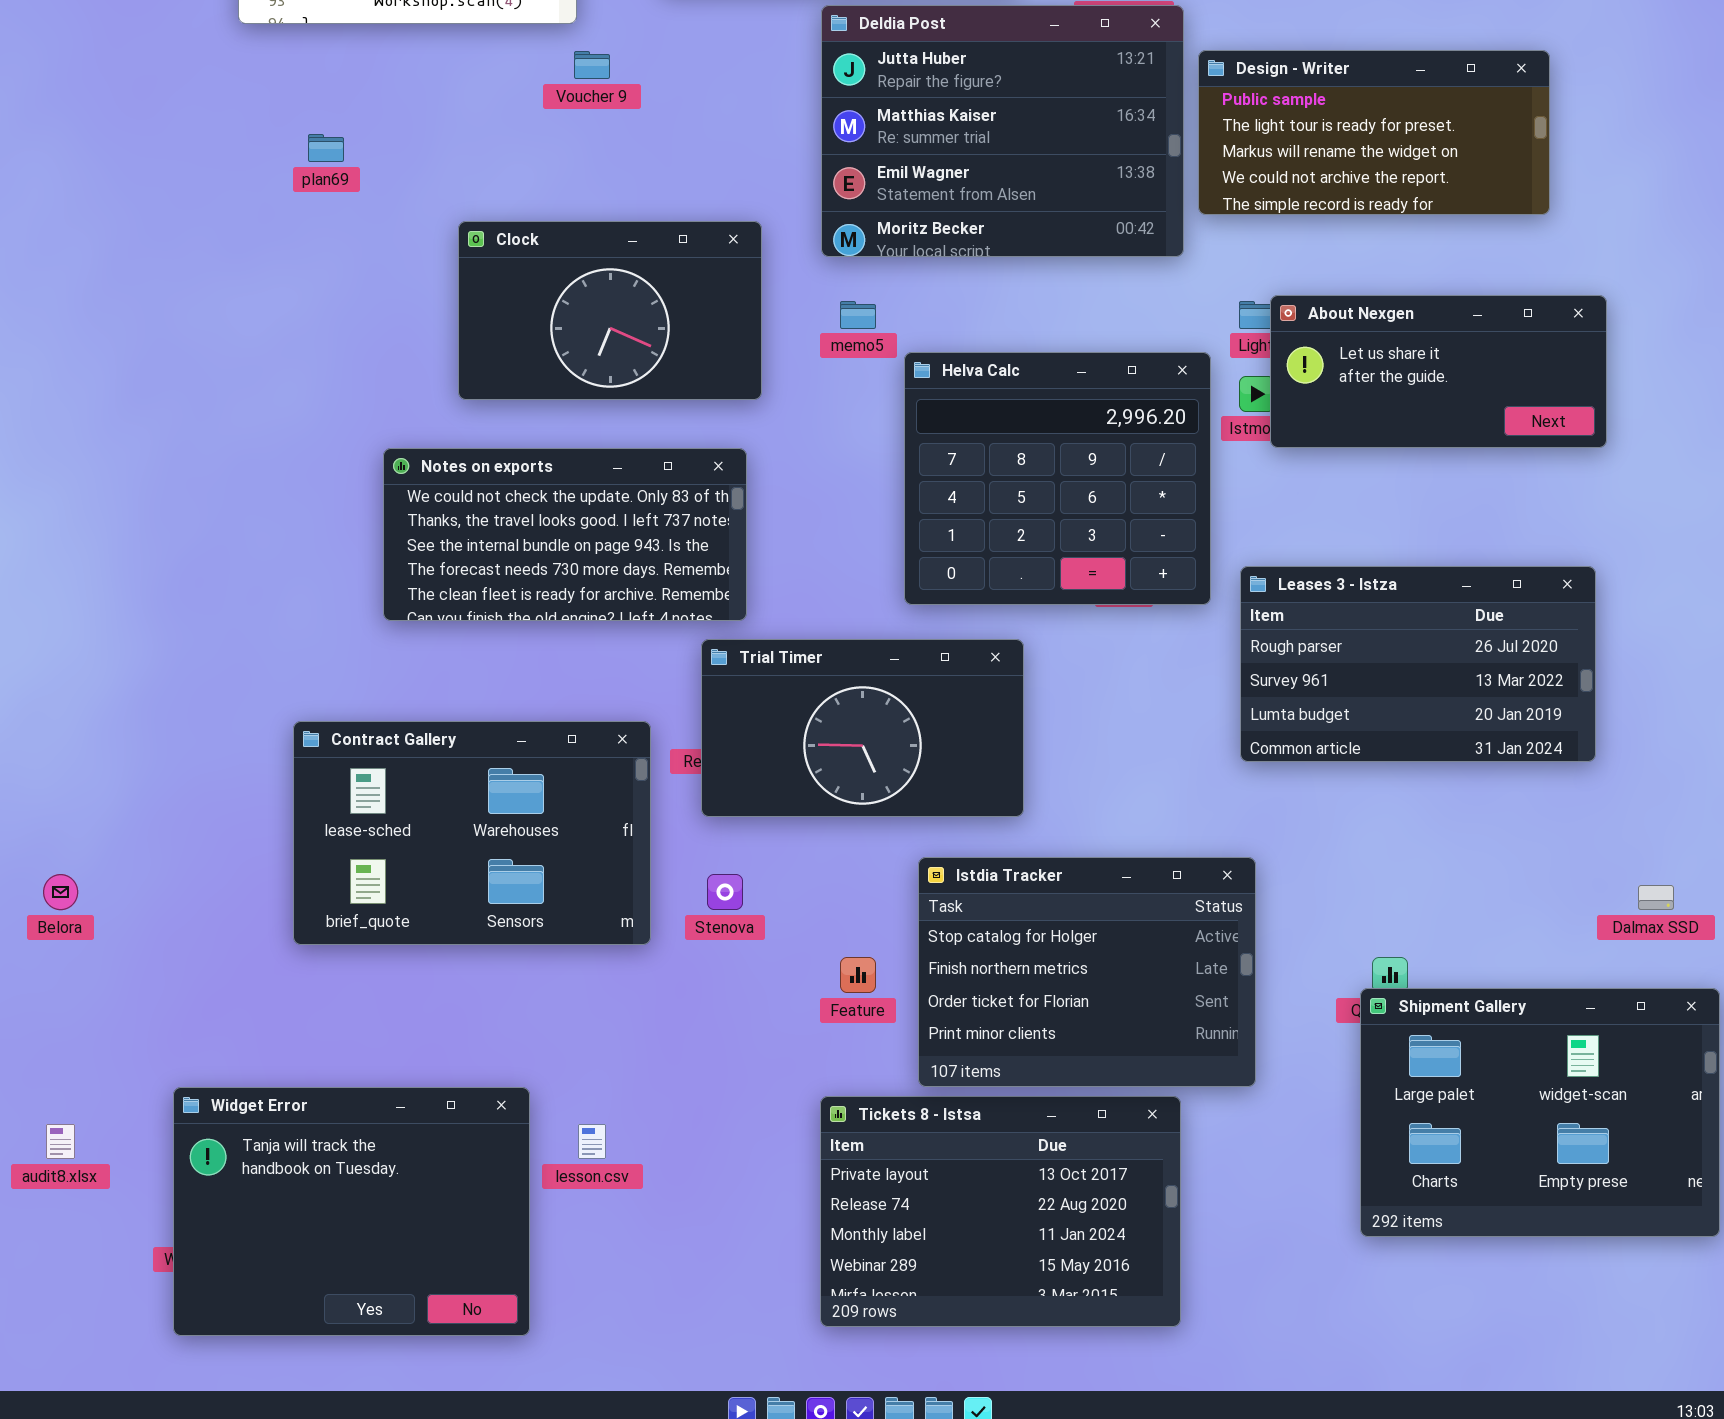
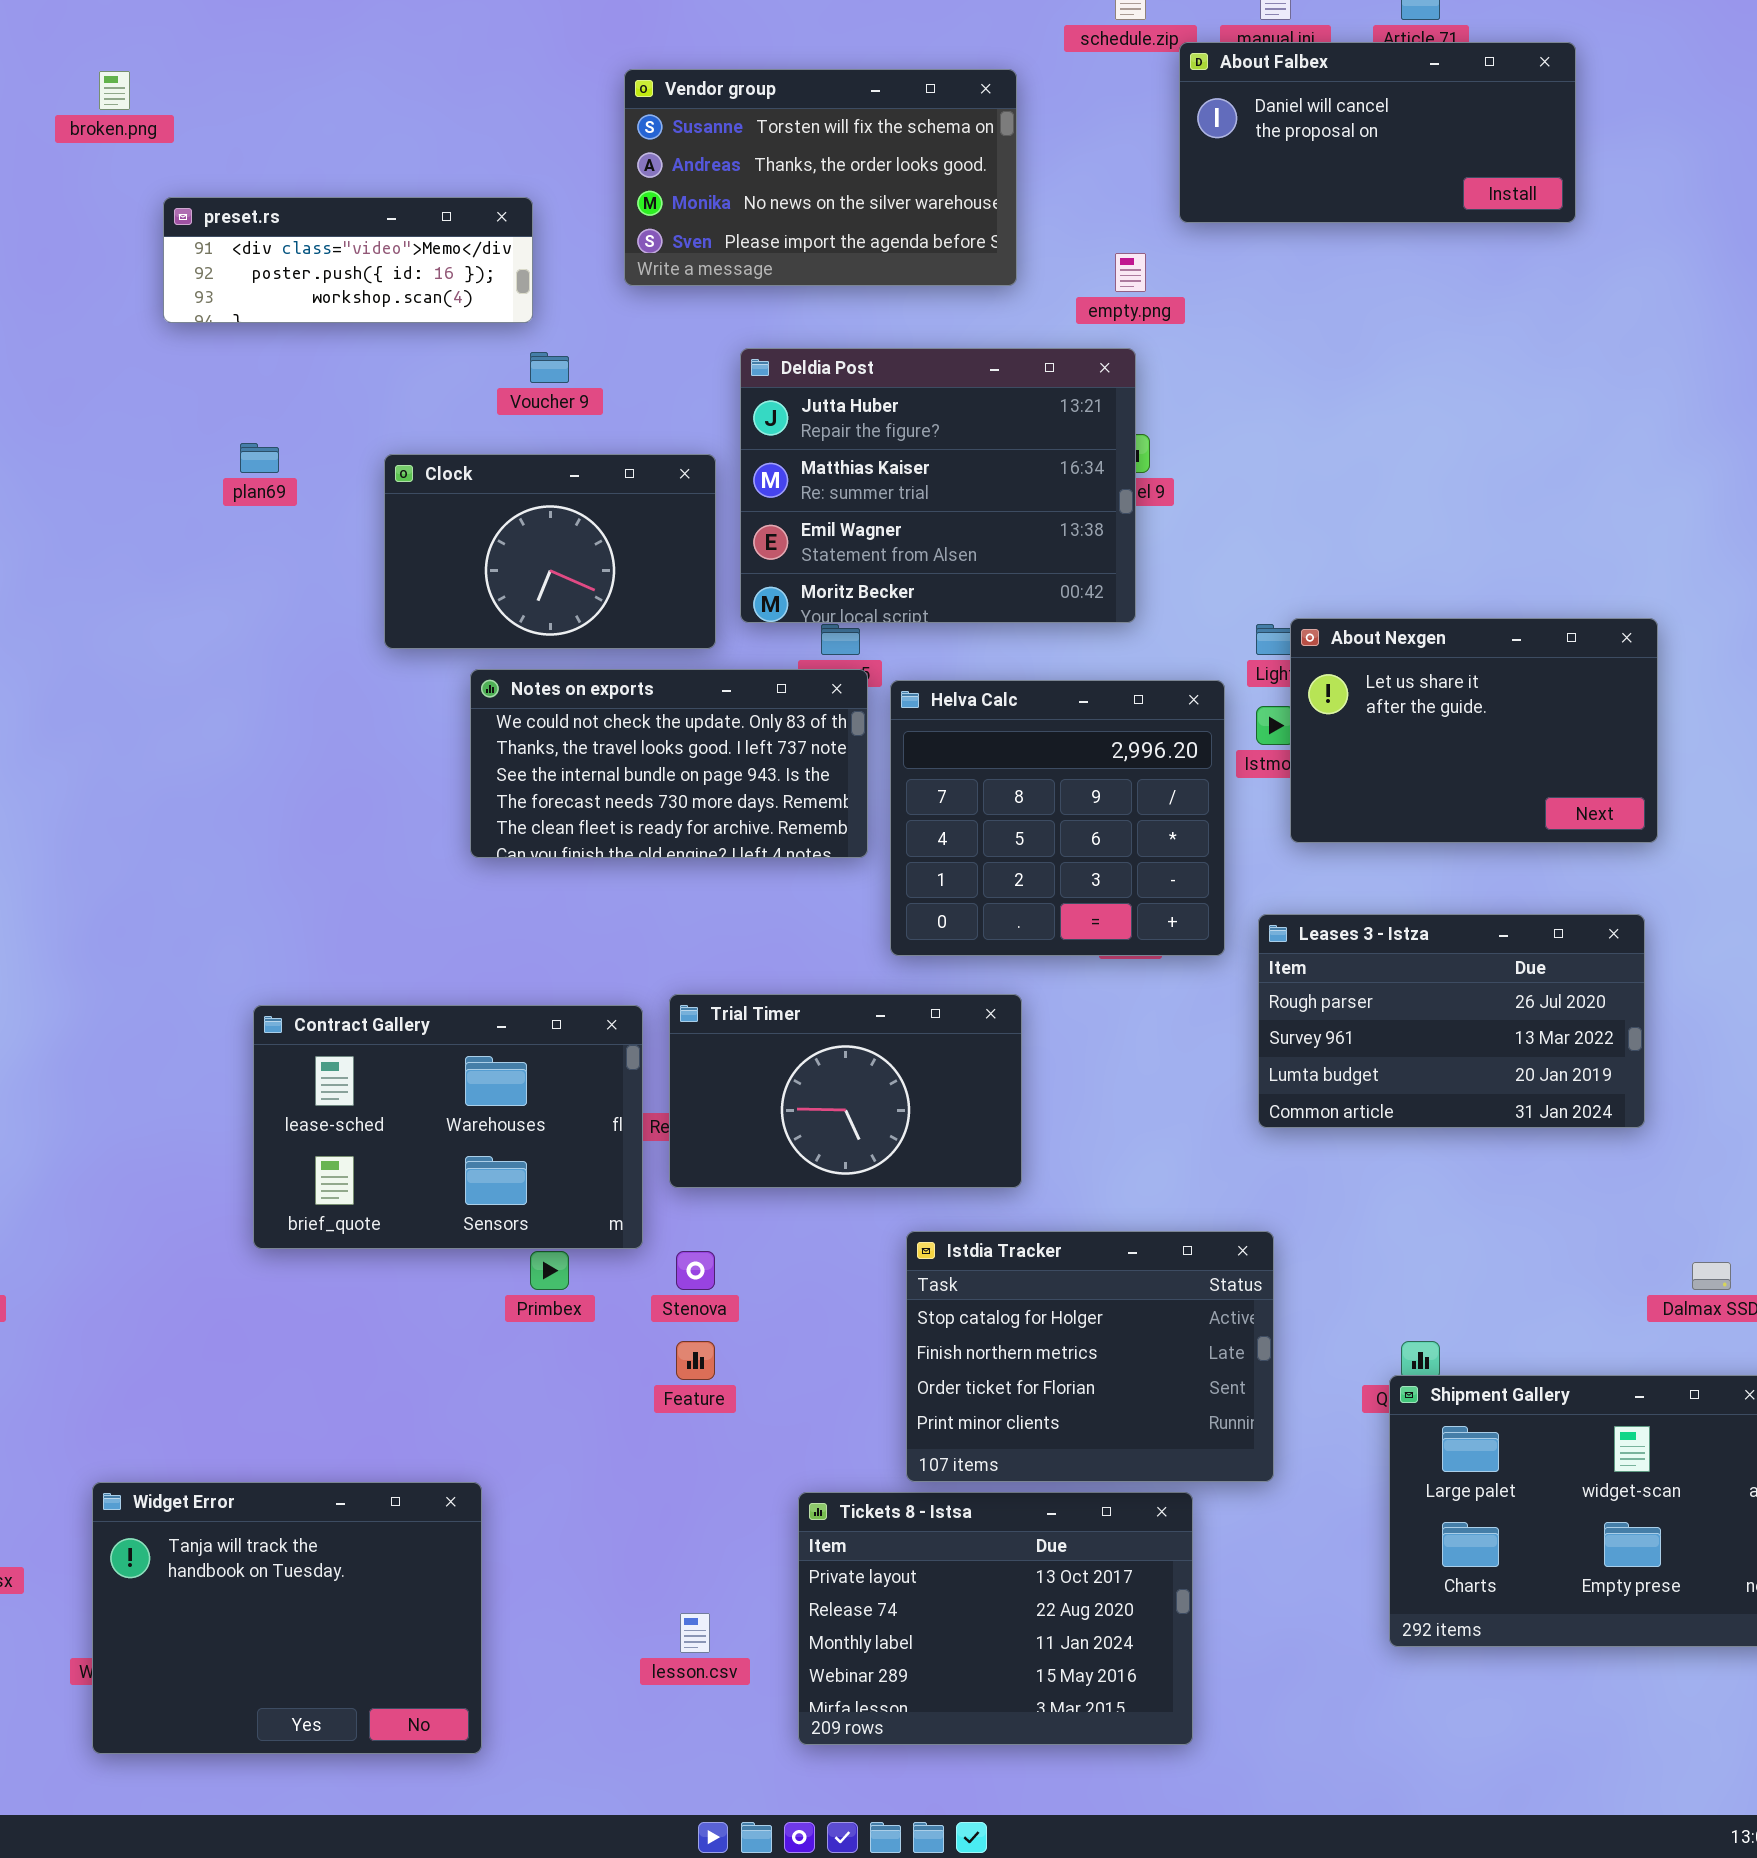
Deldia Post: [821,5,1184,257] -> [740,348,1136,623], moved
Design - Writer: [1198,50,1550,215] -> none, closed
Clock: [458,221,762,400] -> [384,454,716,649], moved
About Nexgen: [1270,295,1607,448] -> [1290,618,1658,843], resized
Notes on exports: [383,448,747,621] -> [470,669,868,858], moved
Contract Gallery: [293,721,651,945] -> [253,1005,643,1249], moved
Feature: [840,957,876,993] -> [676,1341,715,1380], moved
lesson.csv: [578,1124,606,1159] -> [680,1613,710,1653], moved

